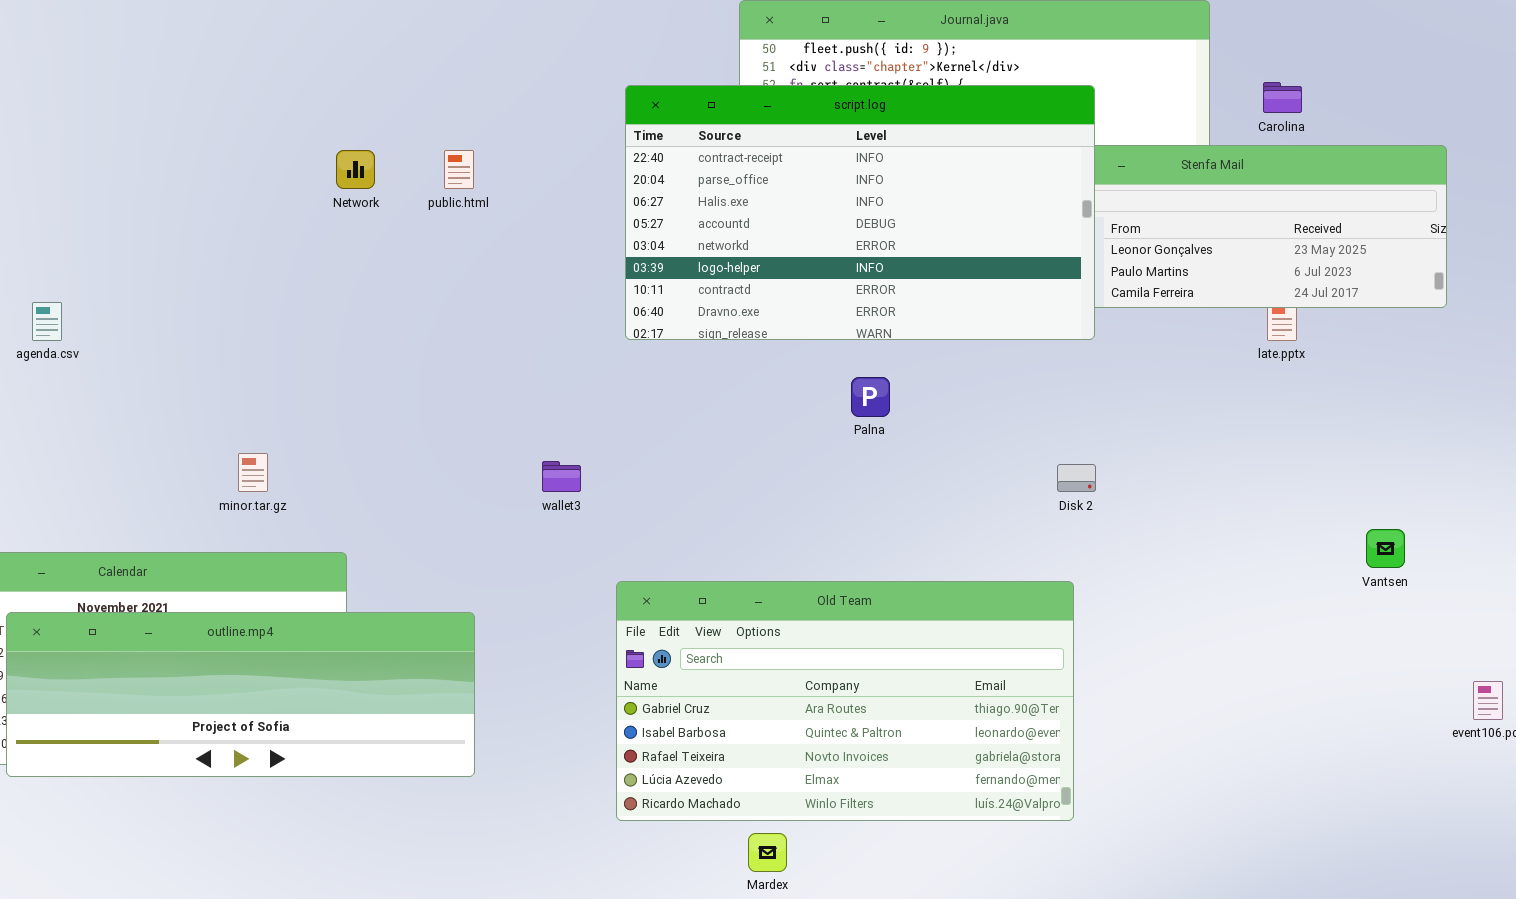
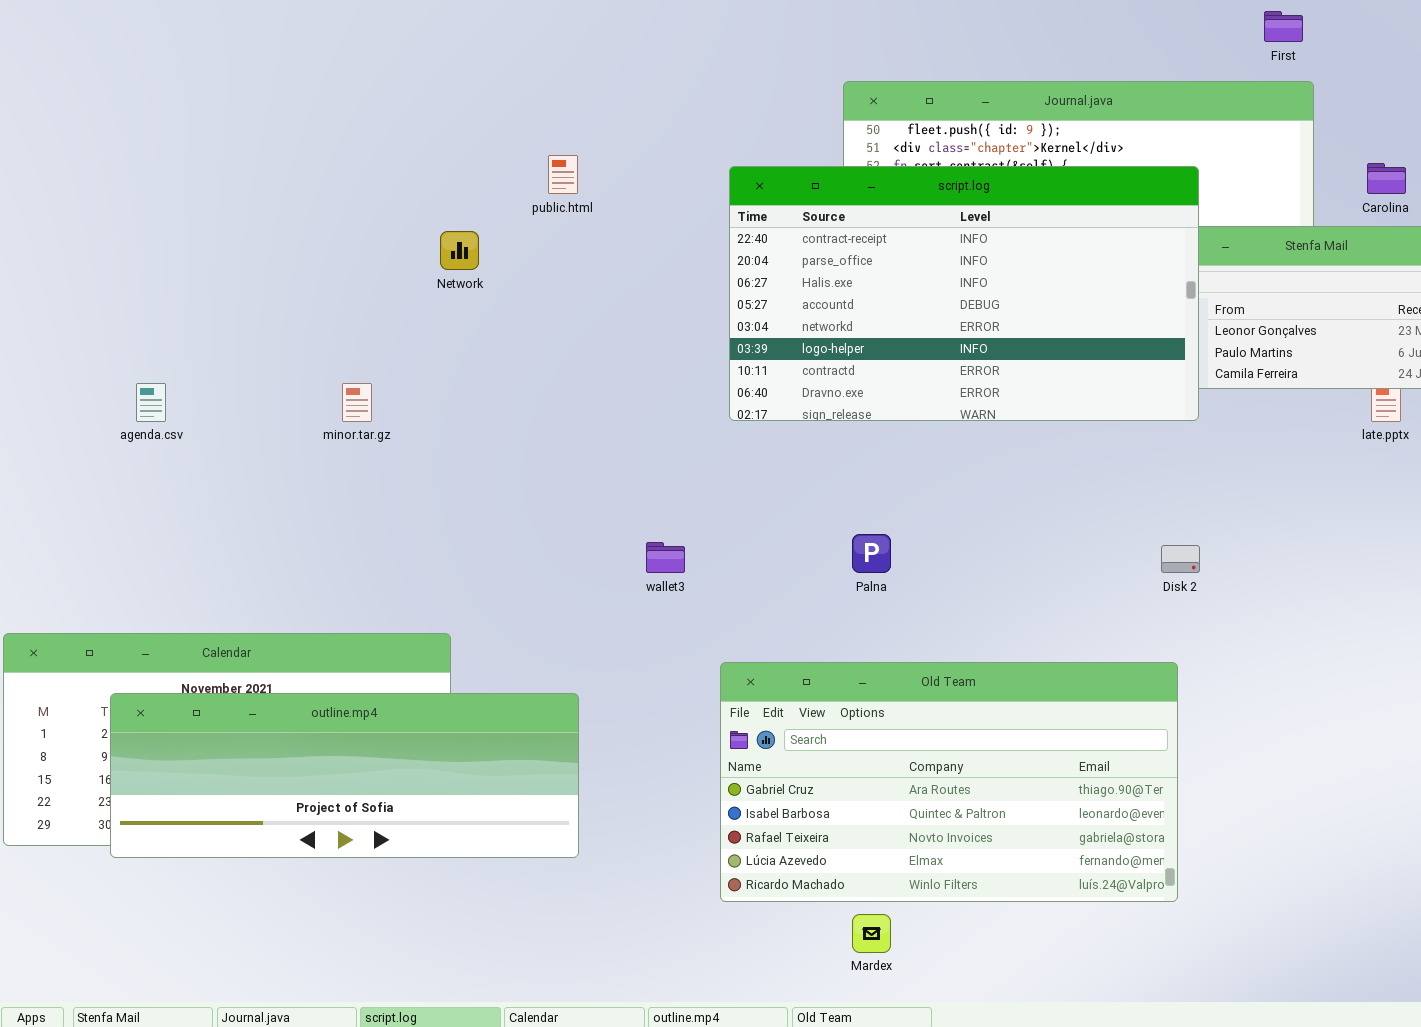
public.html: [444,150,474,189] -> [548,155,578,194], moved
Palna: [851,377,890,417] -> [852,534,891,573], moved
minor.tar.gz: [238,453,268,492] -> [342,383,372,422], moved

